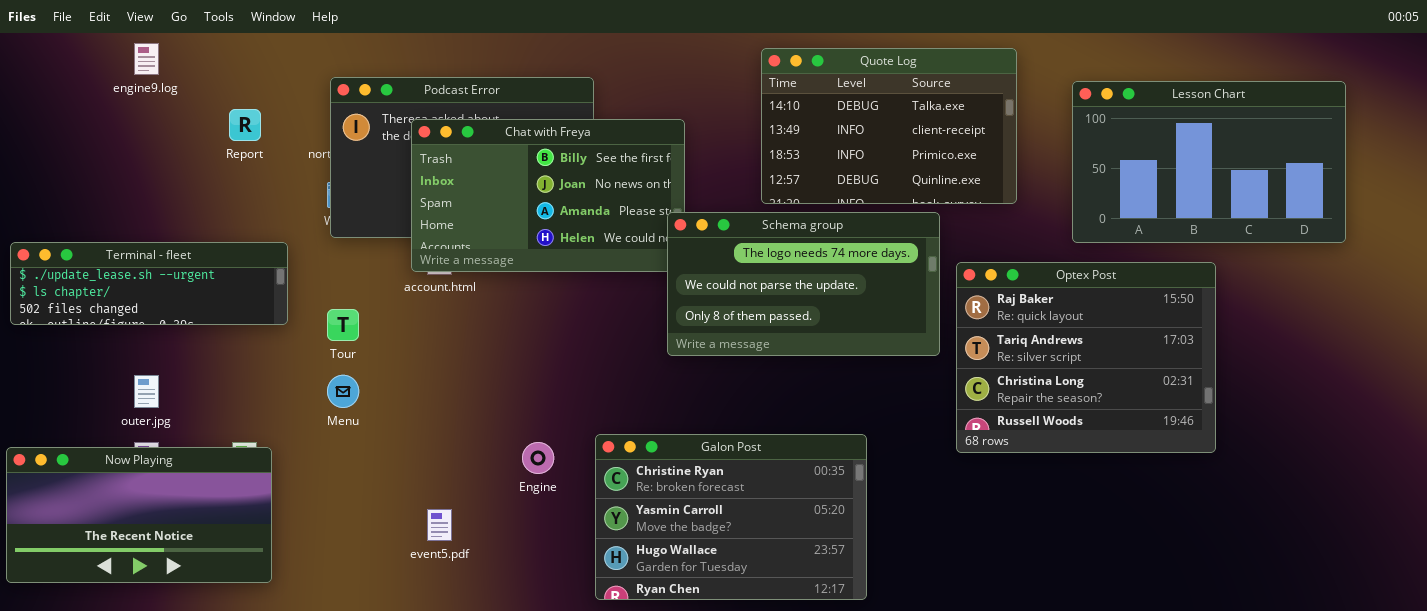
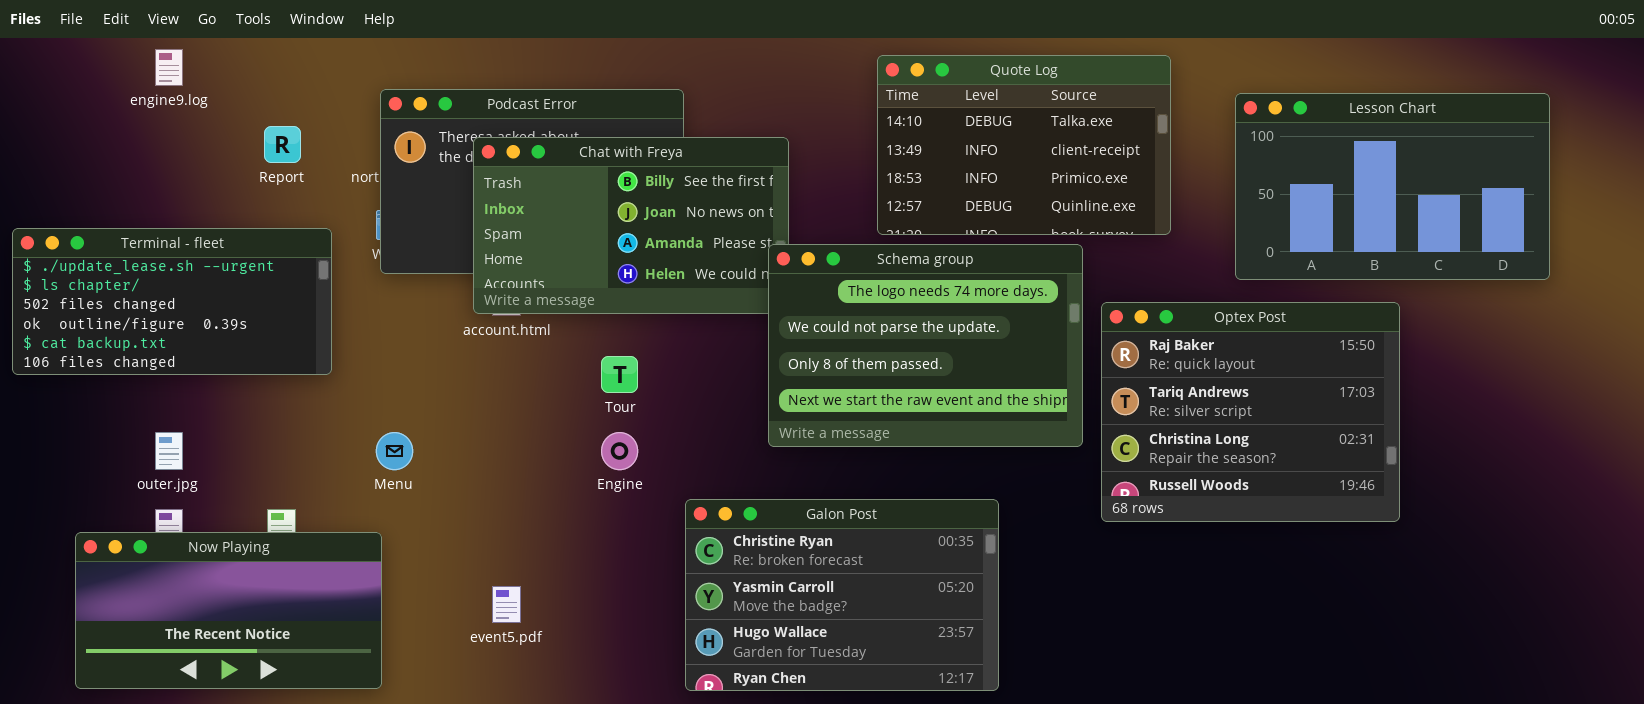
Schema group: [667,212,940,356] -> [768,244,1083,447], resized
Terminal - fleet: [10,242,288,325] -> [12,228,332,375], resized
Tour: [327,309,359,341] -> [601,356,638,393], moved
Engine: [522,442,554,474] -> [601,432,638,470], moved
Now Playing: [6,447,272,583] -> [75,532,382,689], moved

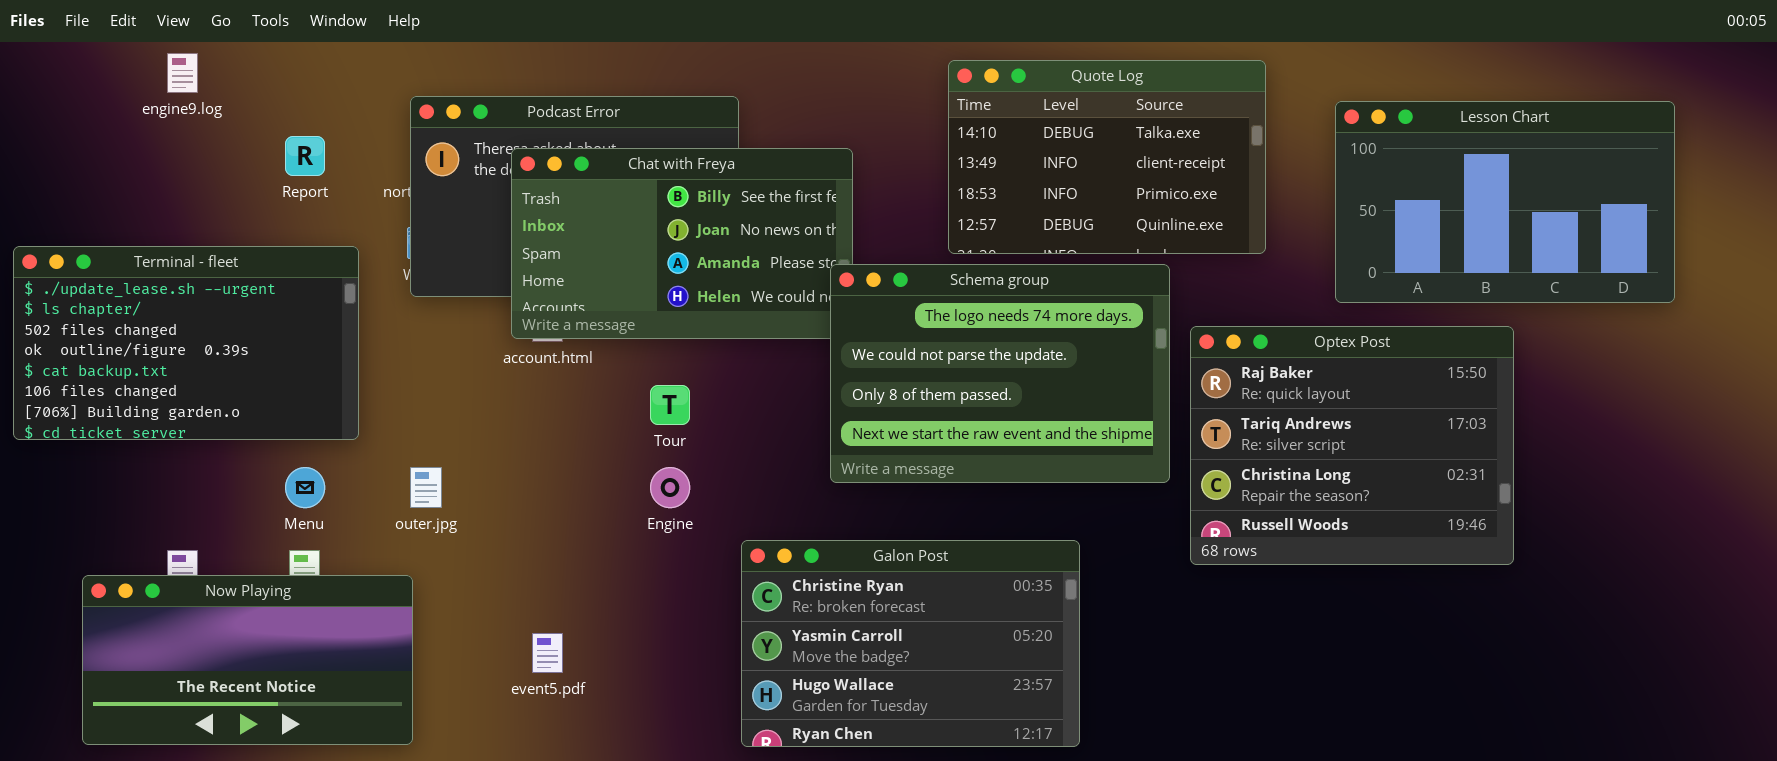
Terminal - fleet: [12,228,332,375] -> [13,246,359,440], resized
outer.jpg: [155,432,183,470] -> [410,467,442,508], moved
Menu: [376,432,413,470] -> [285,467,325,508], moved

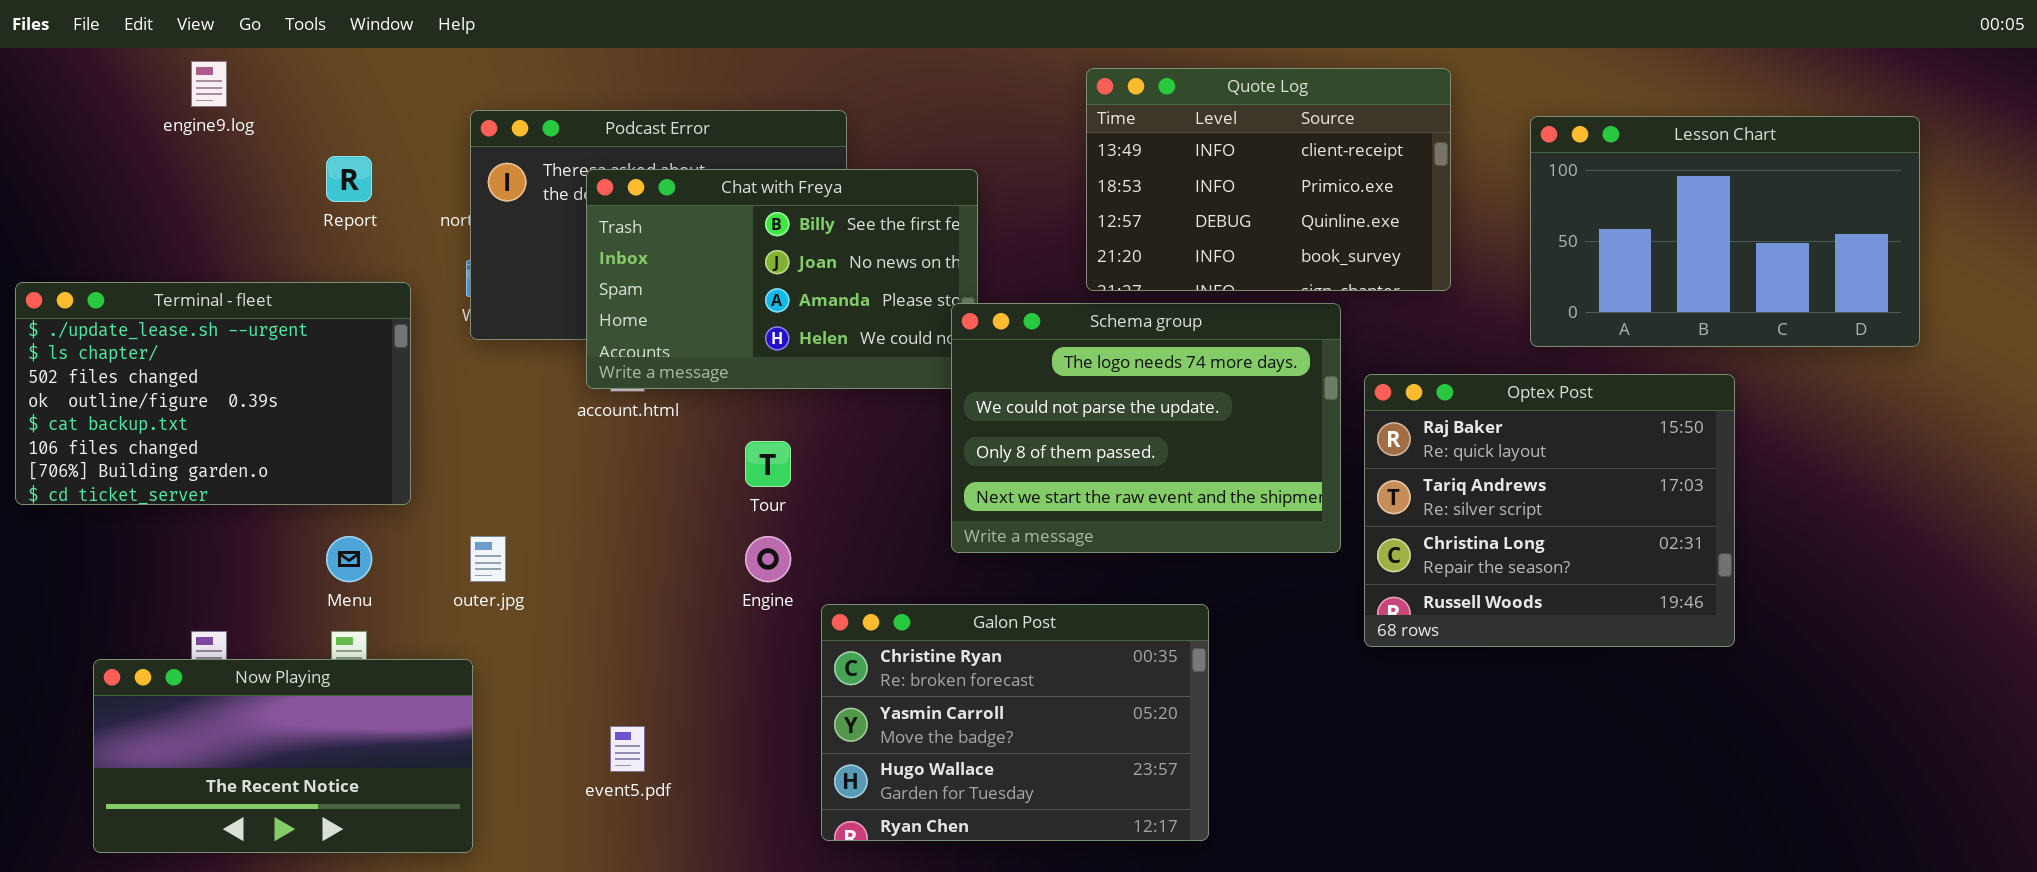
Quote Log: [948,60,1266,254] -> [1086,68,1451,291], scrolled down 1 row
Galon Post: [741,540,1080,747] -> [821,604,1209,841], moved

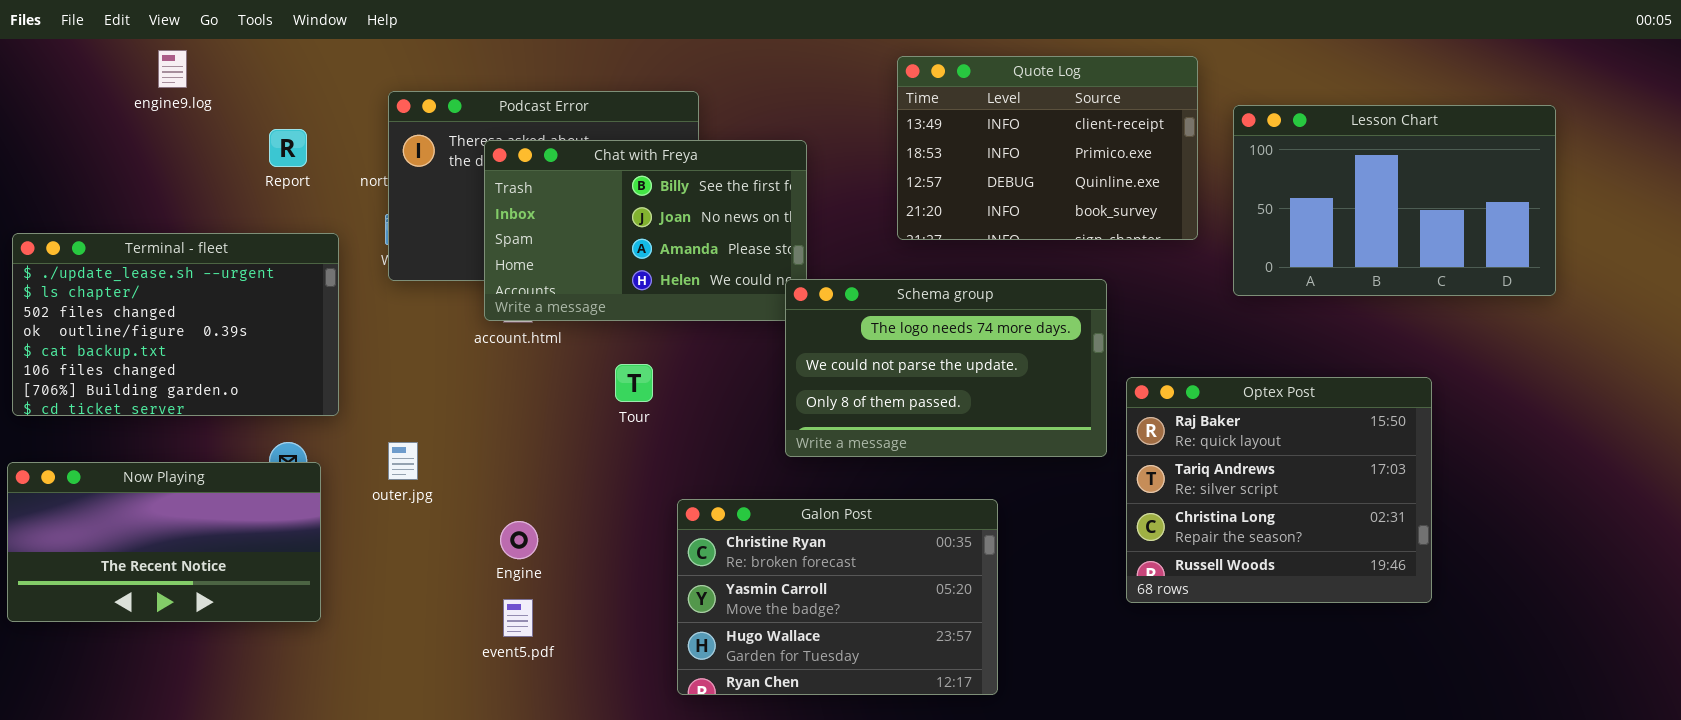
Lesson Chart: [1530,116,1920,347] -> [1233,105,1556,296], moved
Schema group: [951,303,1341,553] -> [785,279,1107,457], resized
Optex Post: [1364,374,1735,647] -> [1126,377,1432,603], moved
Engine: [745,536,791,582] -> [500,521,538,559], moved
Now Playing: [93,659,473,853] -> [7,462,321,622], moved

